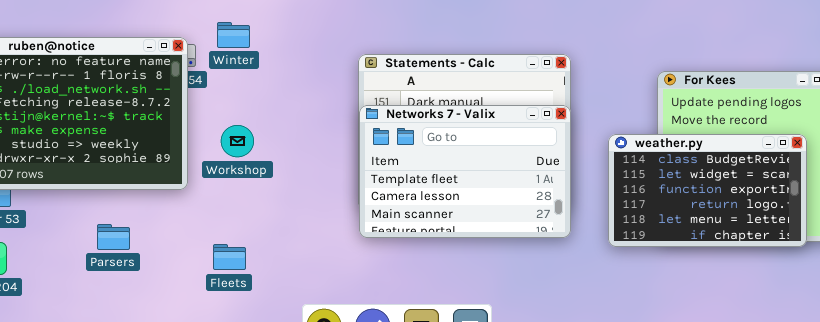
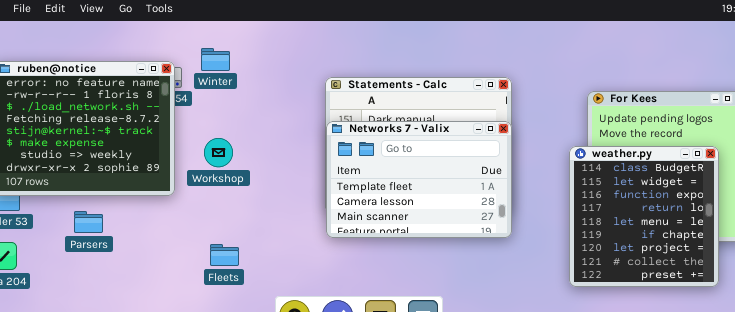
weather.py: [608,134,807,247] -> [569,146,719,287], resized
Parsers: [97,224,130,250] -> [74,211,103,233], moved
Fleets: [213,244,246,270] -> [210,244,239,266], moved

